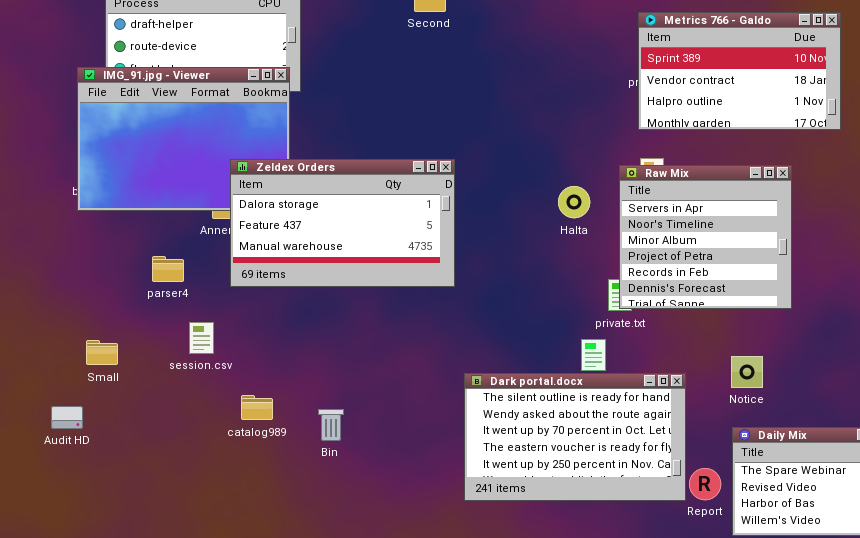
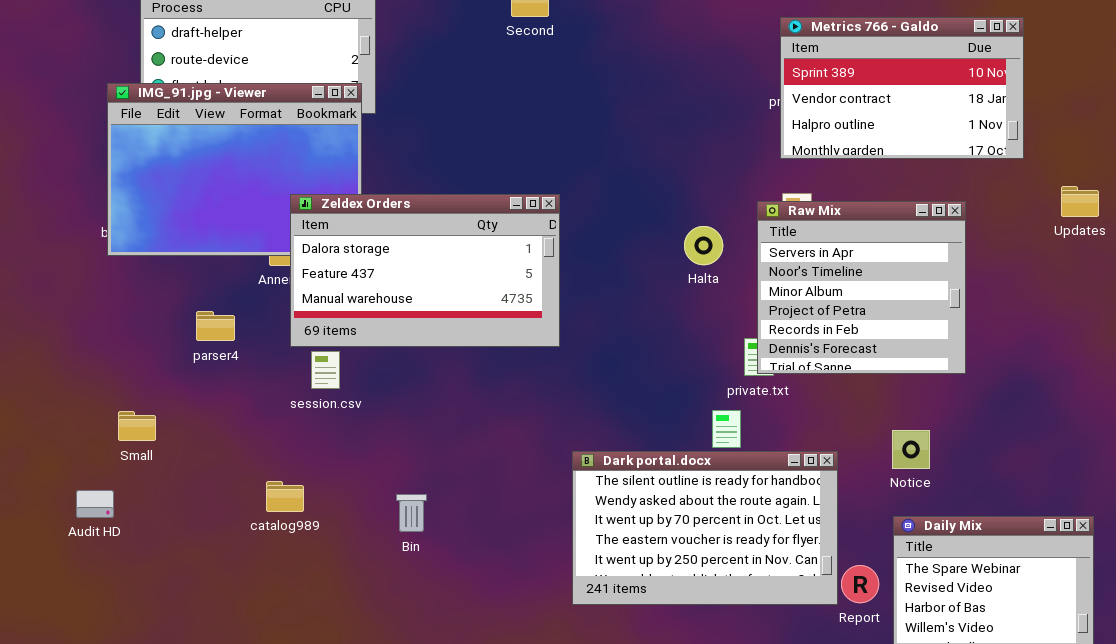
session.csv: [189,322,214,354] -> [311,351,340,389], moved
catalog989: [241,395,273,420] -> [266,481,304,512], moved

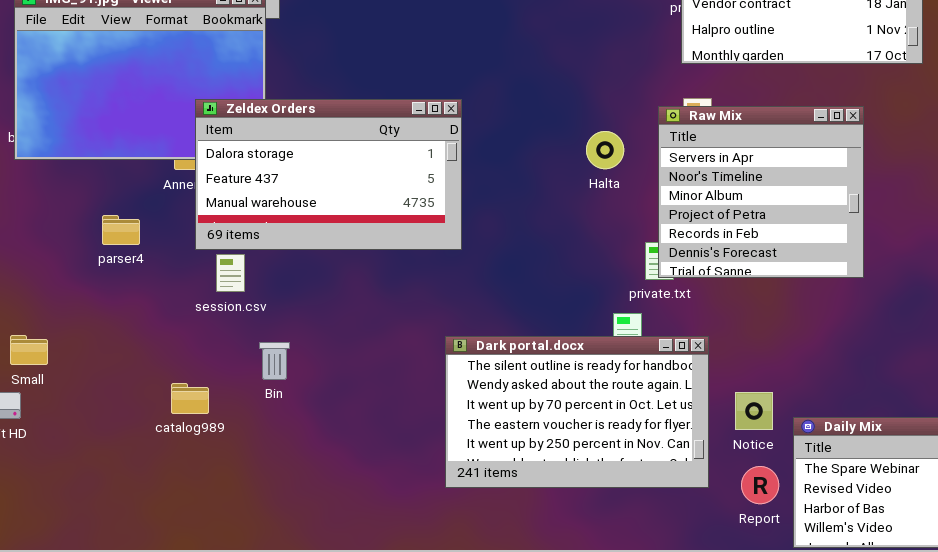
Small: [118,411,156,441] -> [10,335,48,365], moved
Notice: [892,430,930,469] -> [735,392,773,430], moved
Dark portal.docx: [572,451,838,605] -> [445,336,709,488], moved
Bin: [396,494,427,532] -> [259,342,290,380], moved

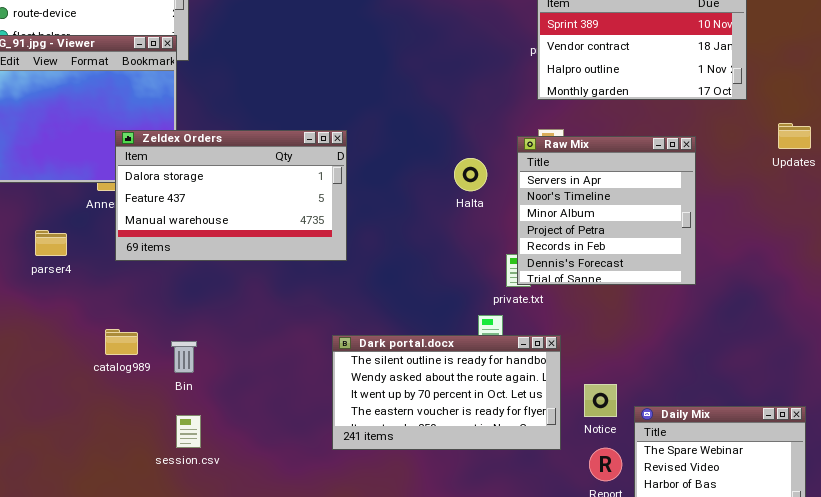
session.csv: [216,254,245,292] -> [176,415,201,448], moved
Dark portal.docx: [445,336,709,488] -> [332,335,561,450], resized
catalog989: [171,383,209,414] -> [105,329,138,355], moved

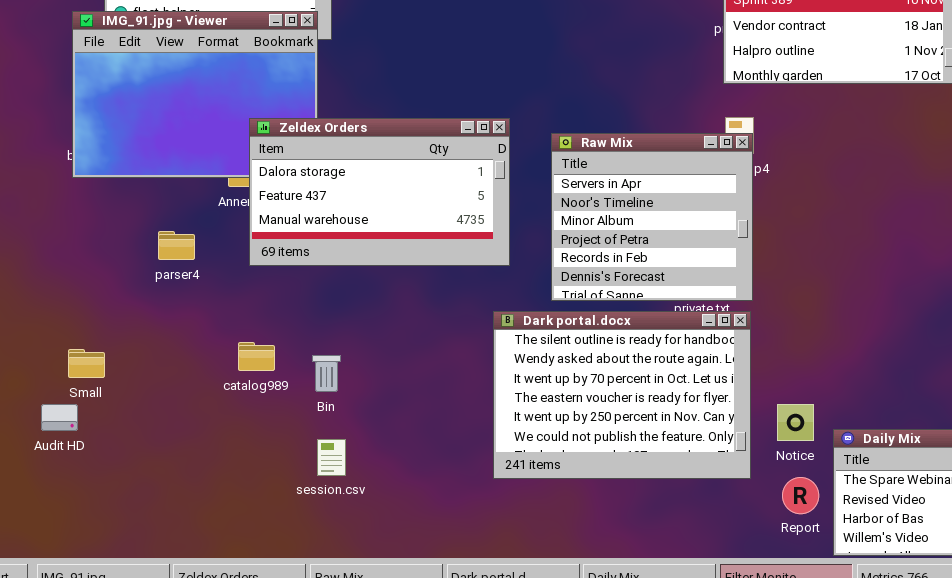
Raw Mix: [517,136,696,285] -> [551,133,753,301], moved
Dark portal.docx: [332,335,561,450] -> [493,311,751,479], resized

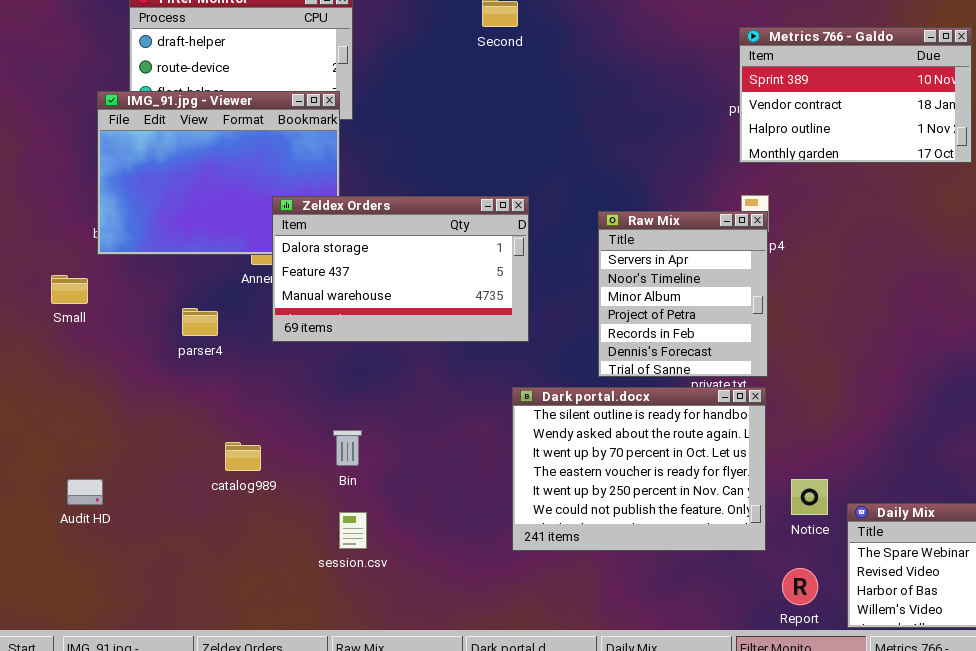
Raw Mix: [551,133,753,301] -> [598,211,768,377], resized
catalog989: [238,342,275,371] -> [225,442,261,471], moved
Small: [68,349,105,378] -> [51,275,88,304], moved
Report: [782,477,819,514] -> [782,568,818,605], moved

